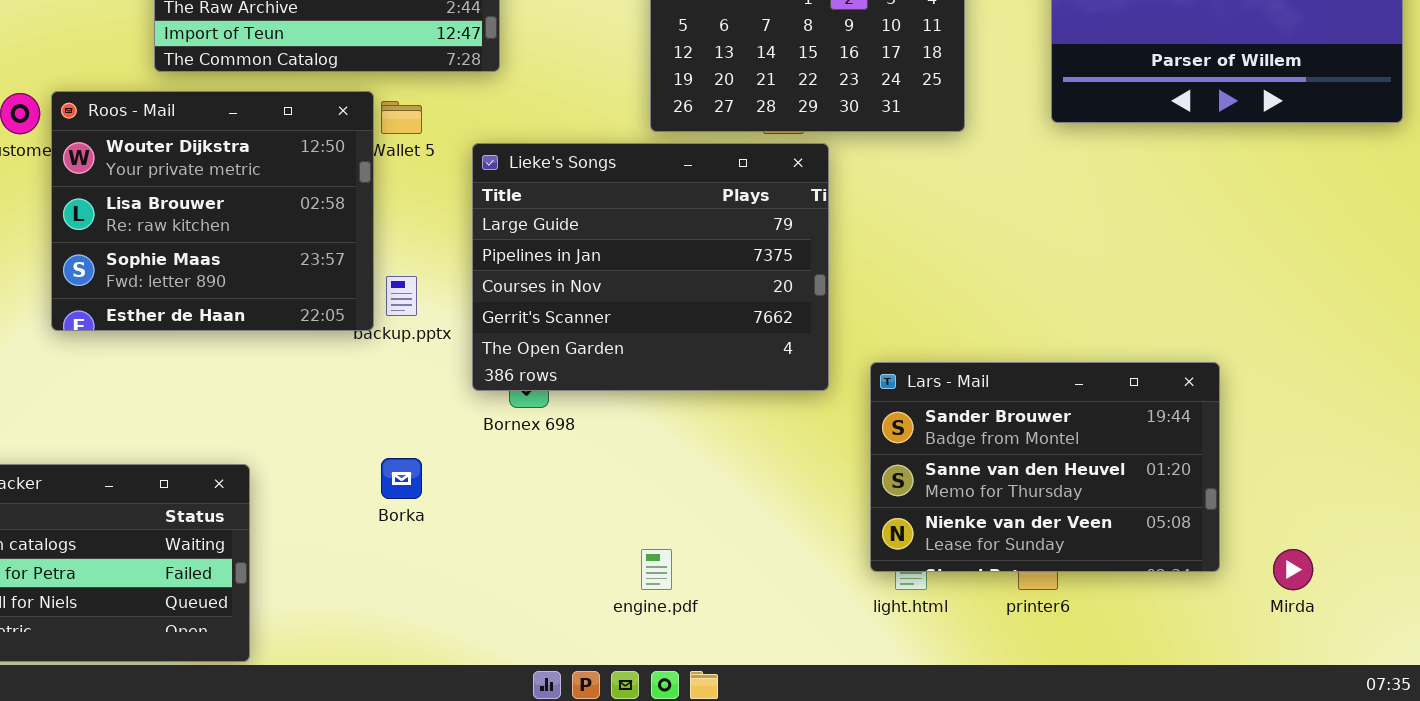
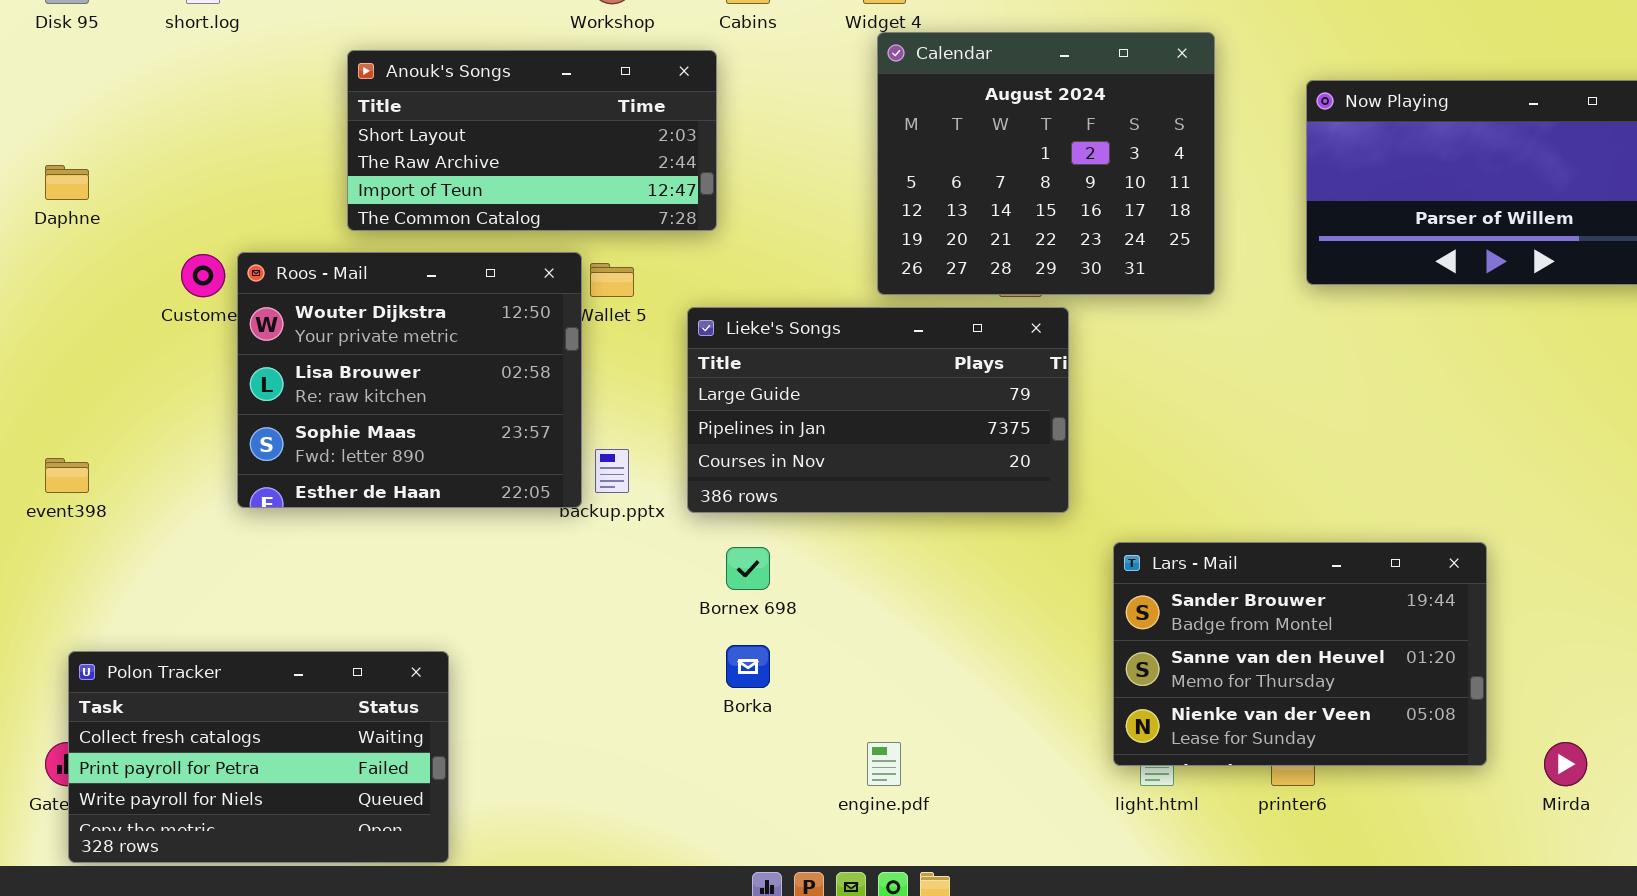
Lieke's Songs: [472,143,829,391] -> [687,307,1069,513], resized
Borka: [381,458,422,499] -> [726,645,770,688], moved

